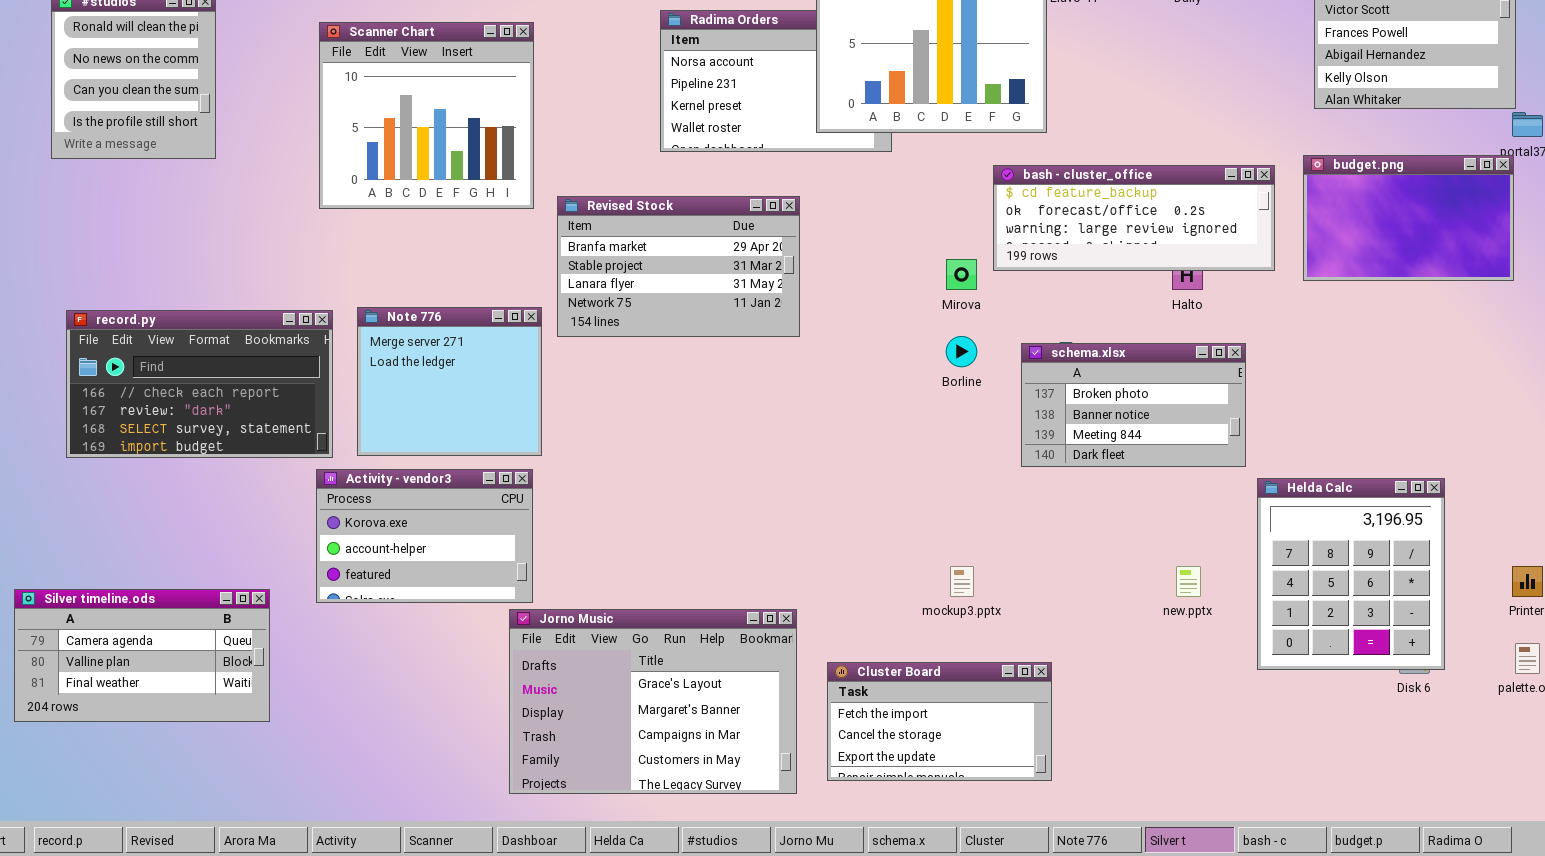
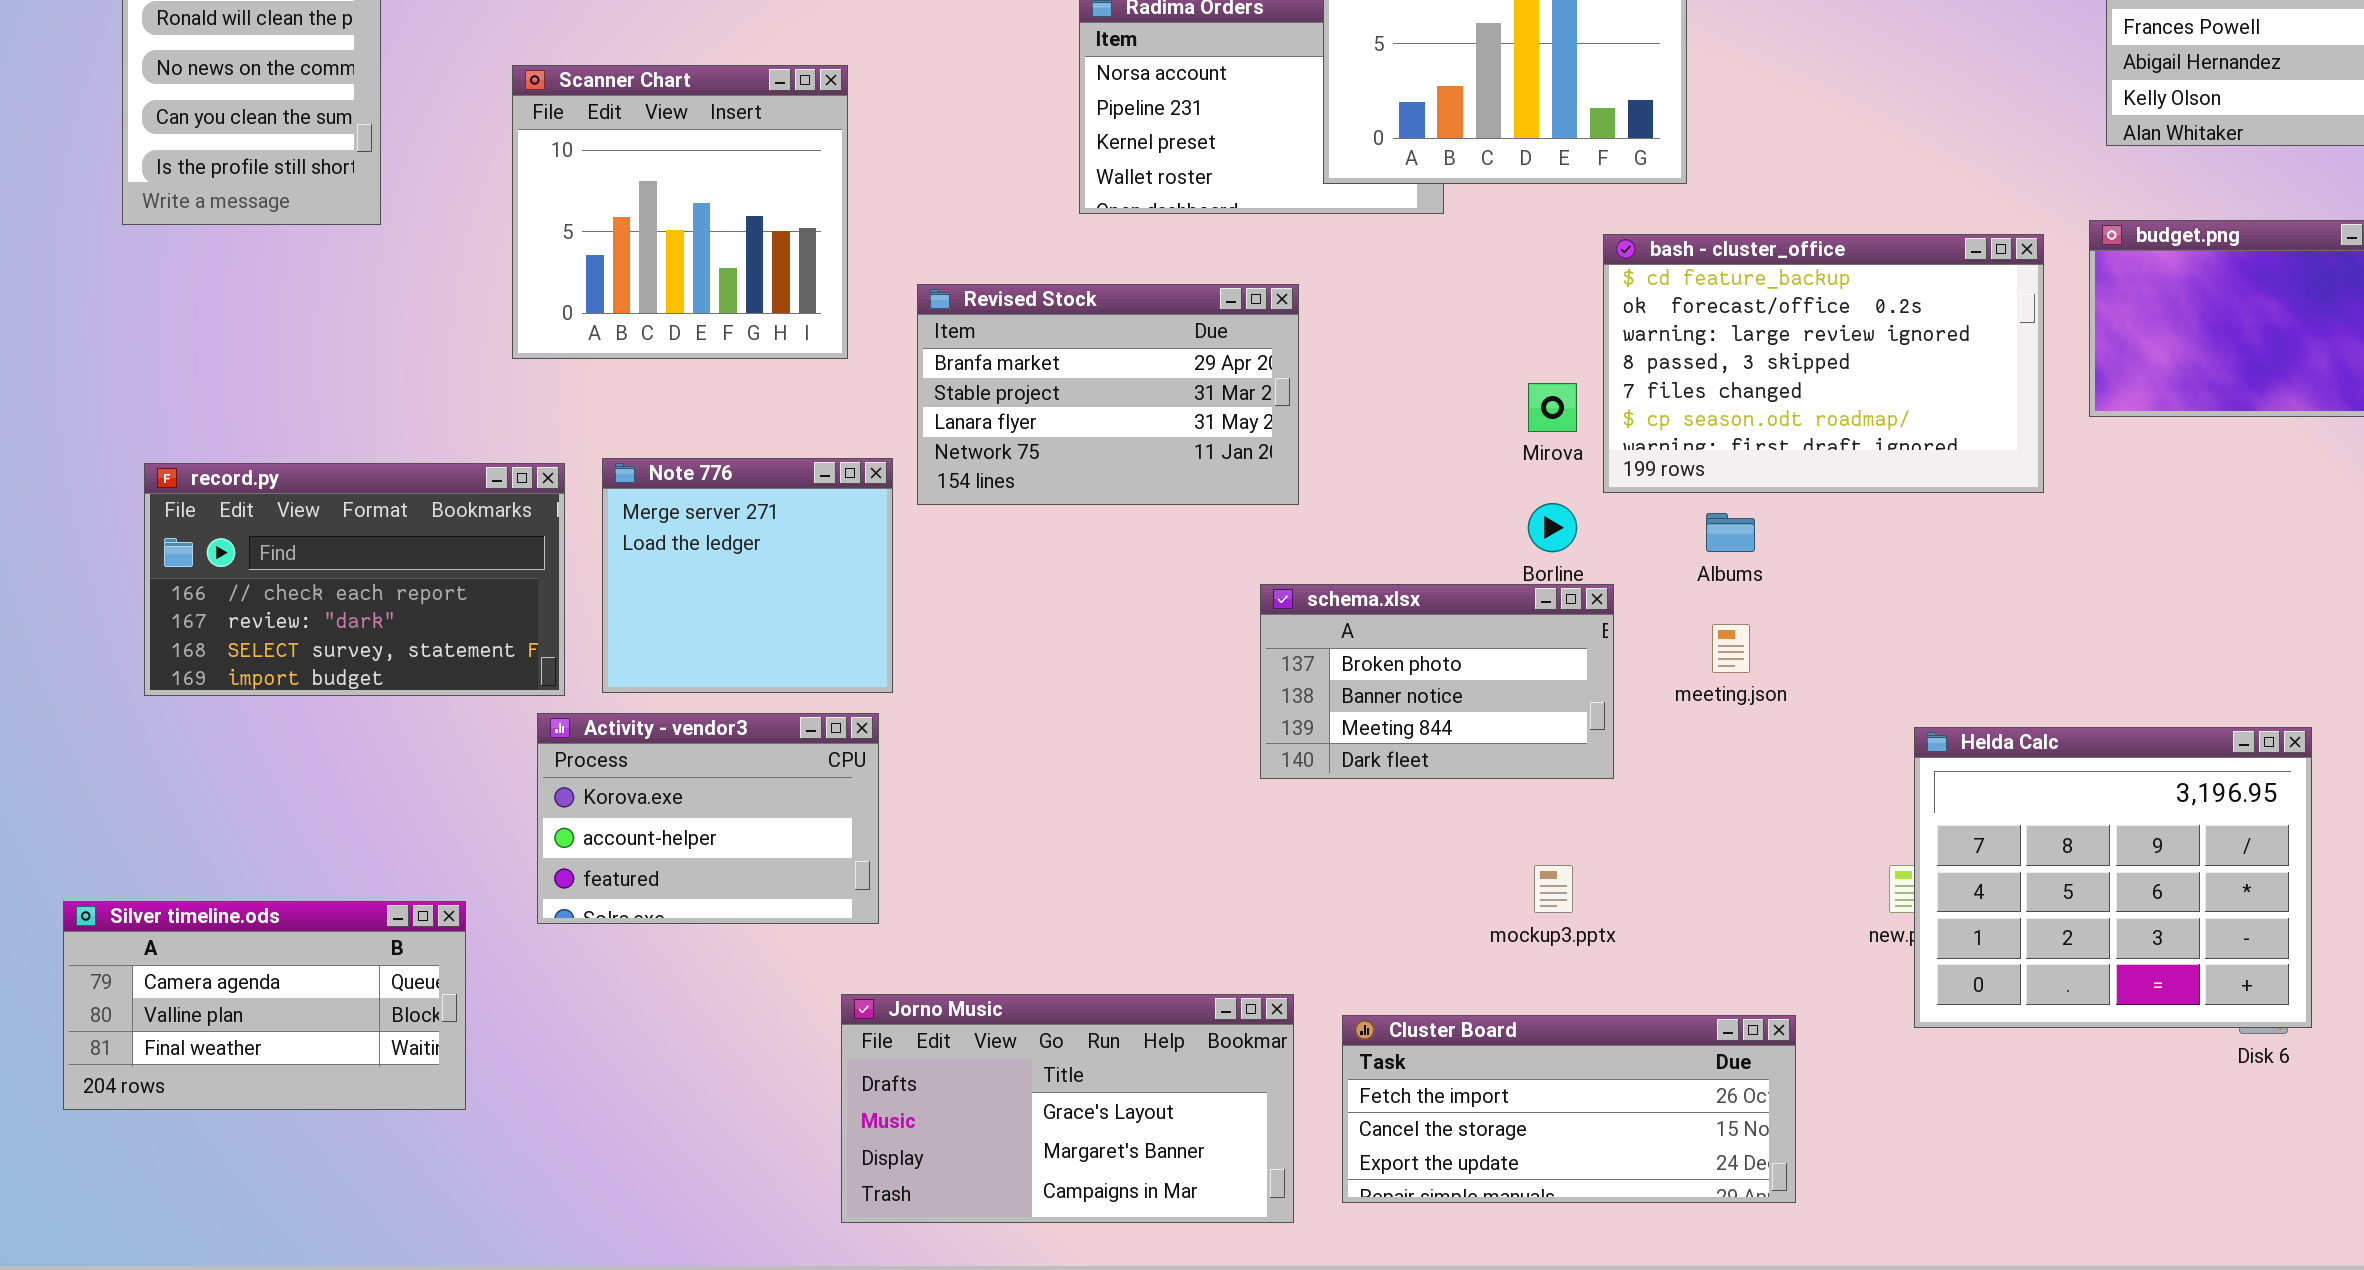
Scanner Chart: [319,22,534,209] -> [512,65,848,359], moved
bash - cluster_office: [993,165,1275,271] -> [1603,234,2044,493], resized
schema.xlsx: [1021,343,1246,467] -> [1260,584,1614,779], moved
Helda Calc: [1257,478,1445,670] -> [1914,727,2312,1028], resized
Jorno Music: [509,609,797,794] -> [841,994,1294,1223], resized
Cluster Board: [827,662,1052,781] -> [1342,1015,1796,1203], resized

